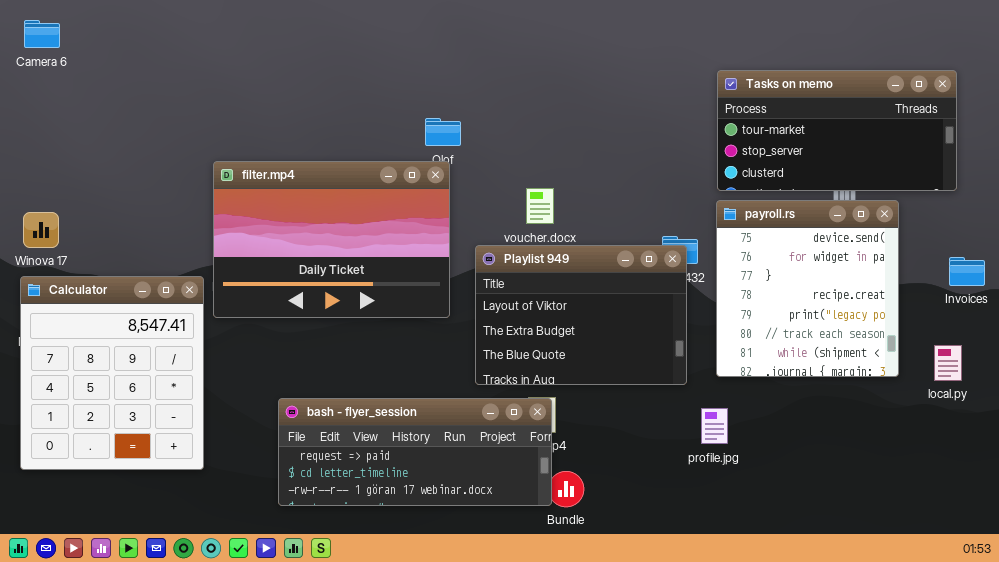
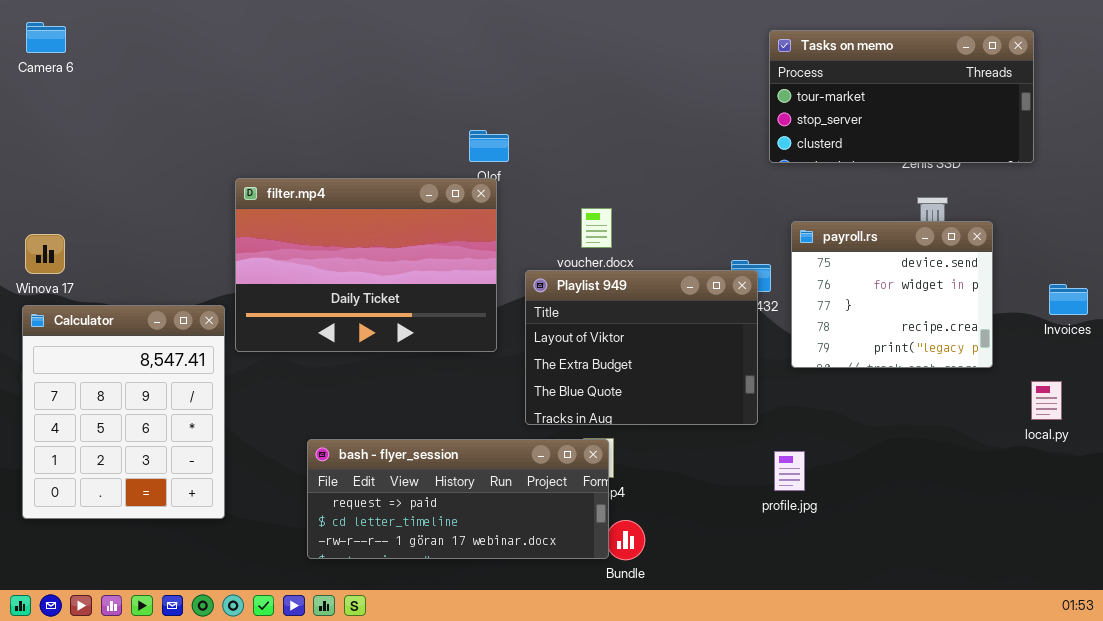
Tasks on memo: [717,70,957,191] -> [769,30,1034,163], moved
payroll.rs: [716,200,899,377] -> [791,221,993,368], resized

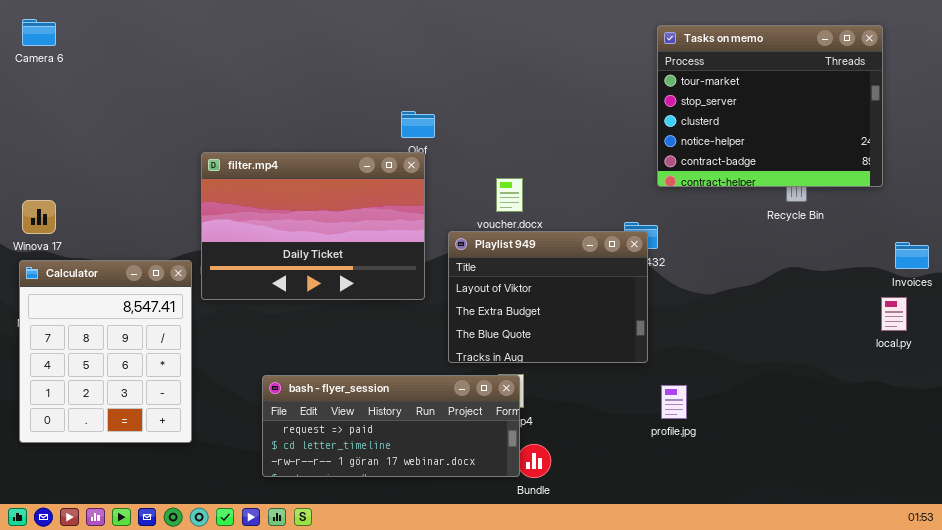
Tasks on memo: [769,30,1034,163] -> [657,25,883,187], resized
payroll.rs: [791,221,993,368] -> none, closed
local.py: [1031,381,1062,420] -> [881,297,907,331], moved

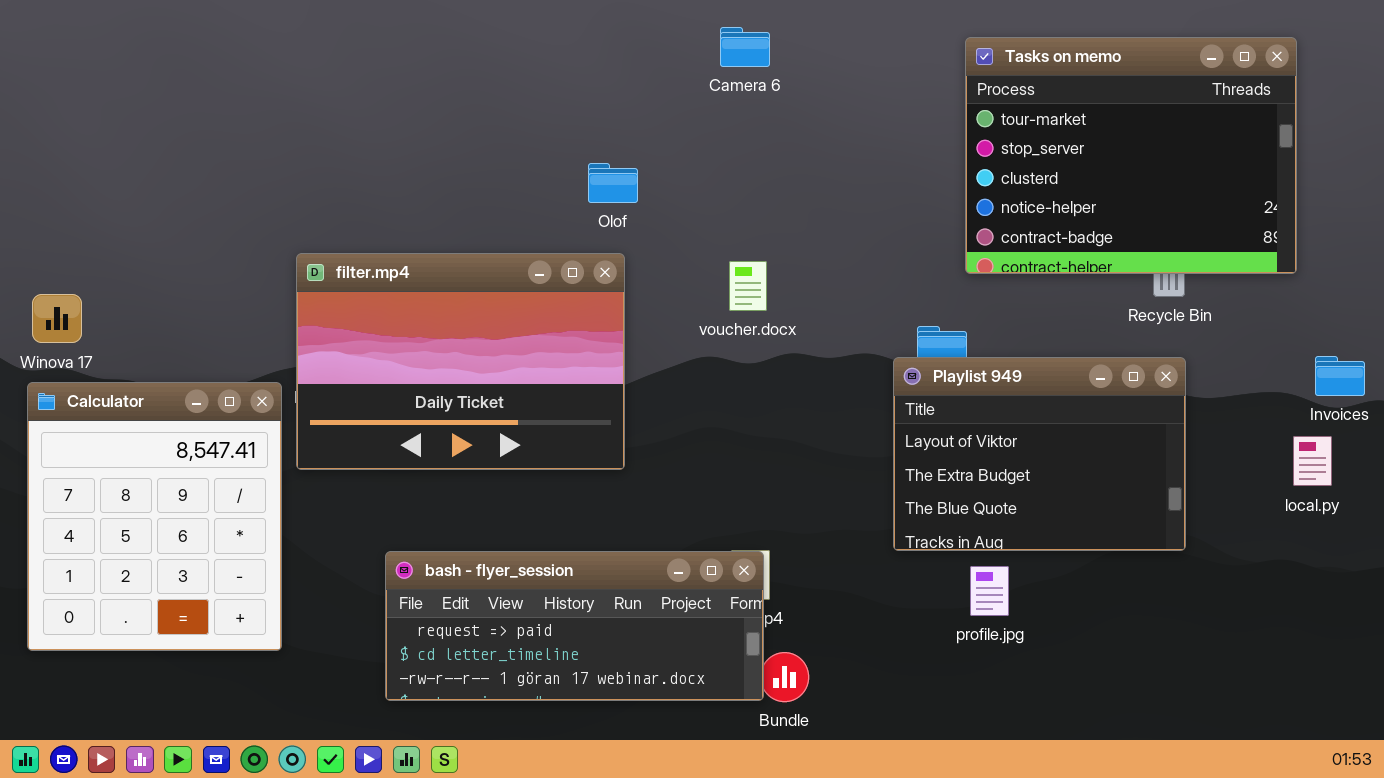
Camera 6: [22,19,56,46] -> [720,27,770,67], moved
filter.mp4: [201,152,425,300] -> [296,253,625,470], moved
Playlist 949: [448,231,648,363] -> [893,357,1186,551], moved

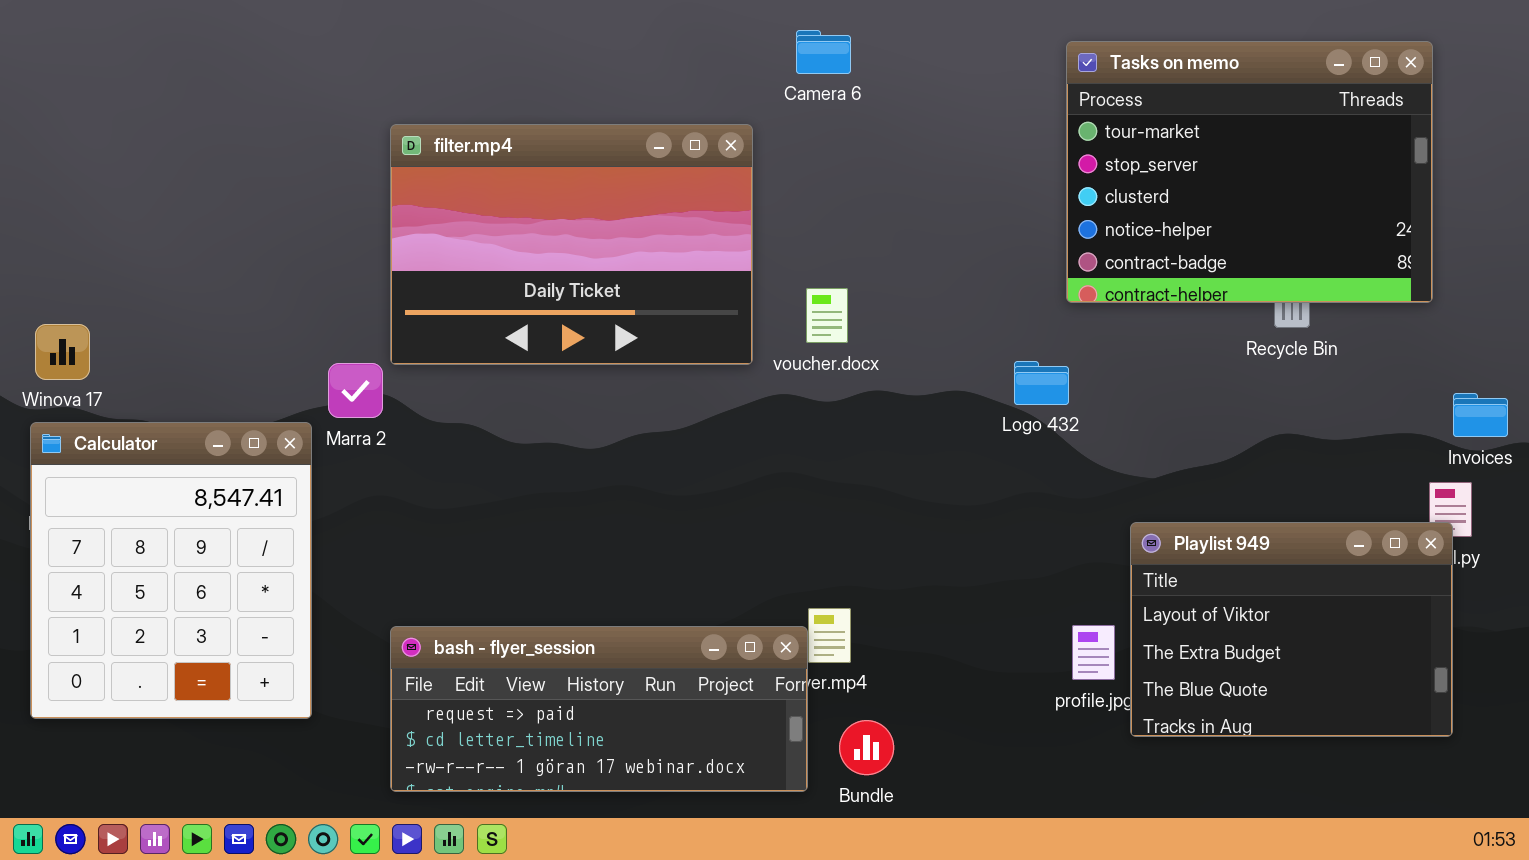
filter.mp4: [296,253,625,470] -> [390,124,753,365], moved
Playlist 949: [893,357,1186,551] -> [1130,522,1453,737], moved
bash - flyer_session: [385,551,764,701] -> [390,626,808,792], moved

